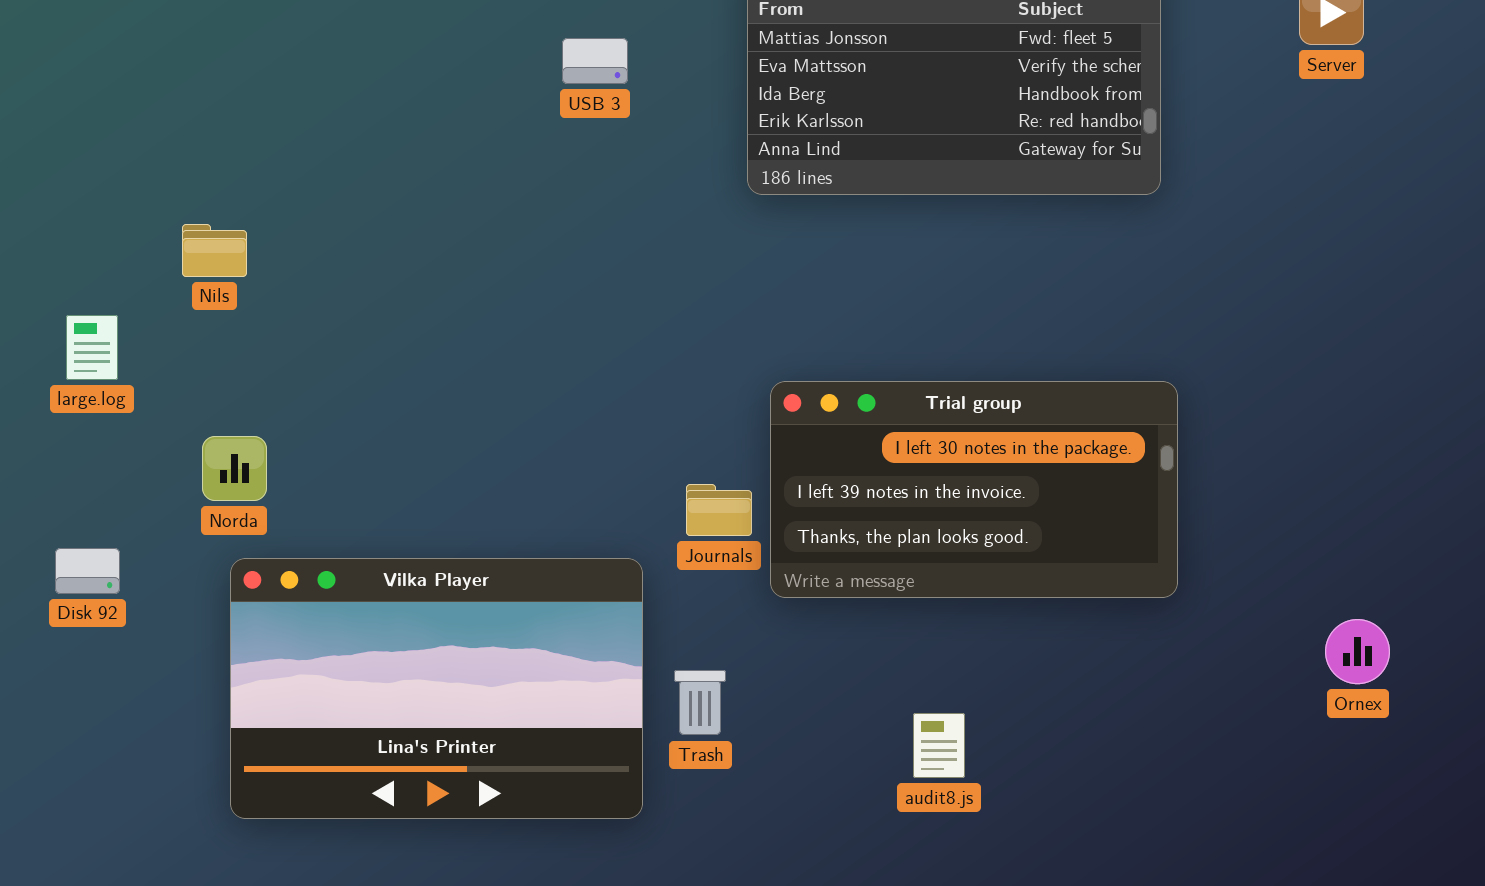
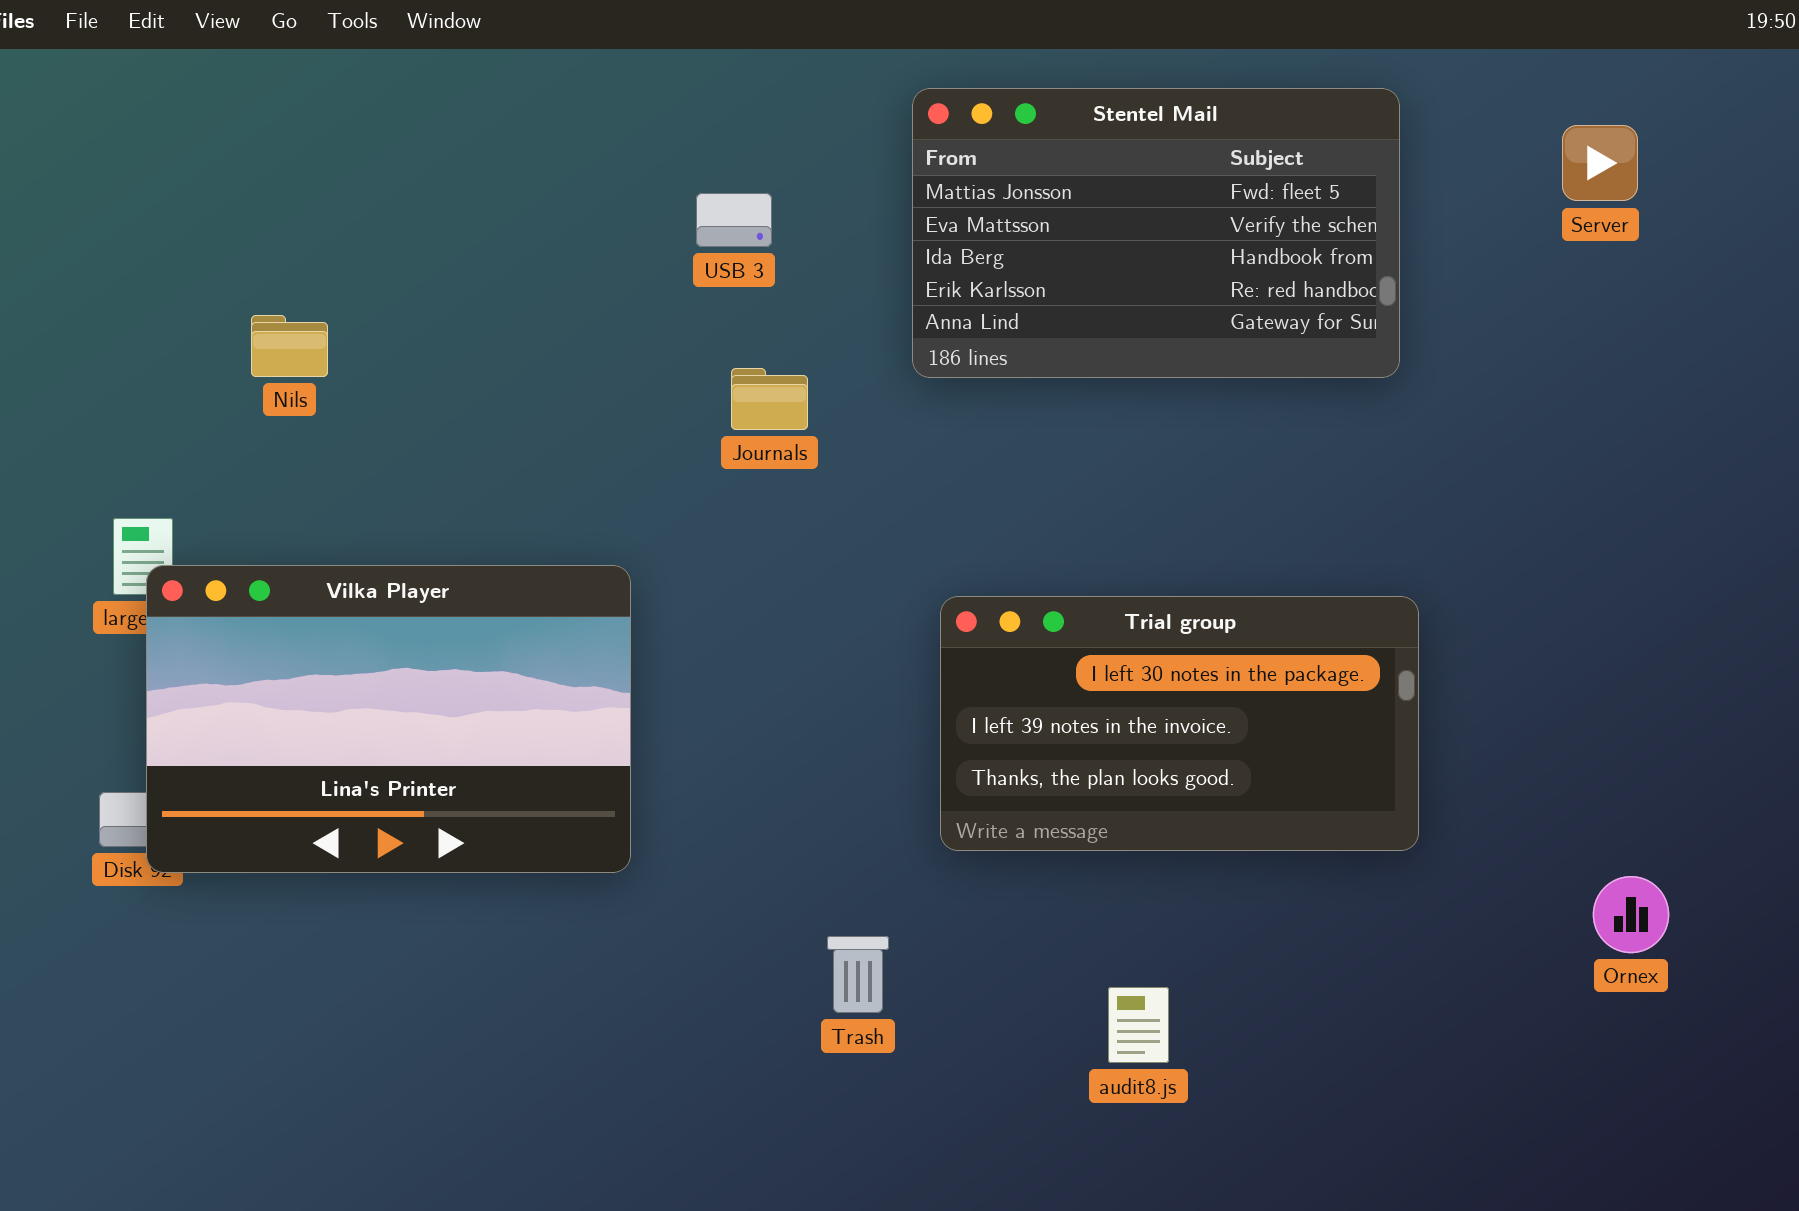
Nils: [182,224,247,277] -> [251,315,328,377], moved
Journals: [686,484,752,536] -> [731,368,808,430], moved
Vilka Player: [230,558,643,819] -> [146,565,631,873], moved

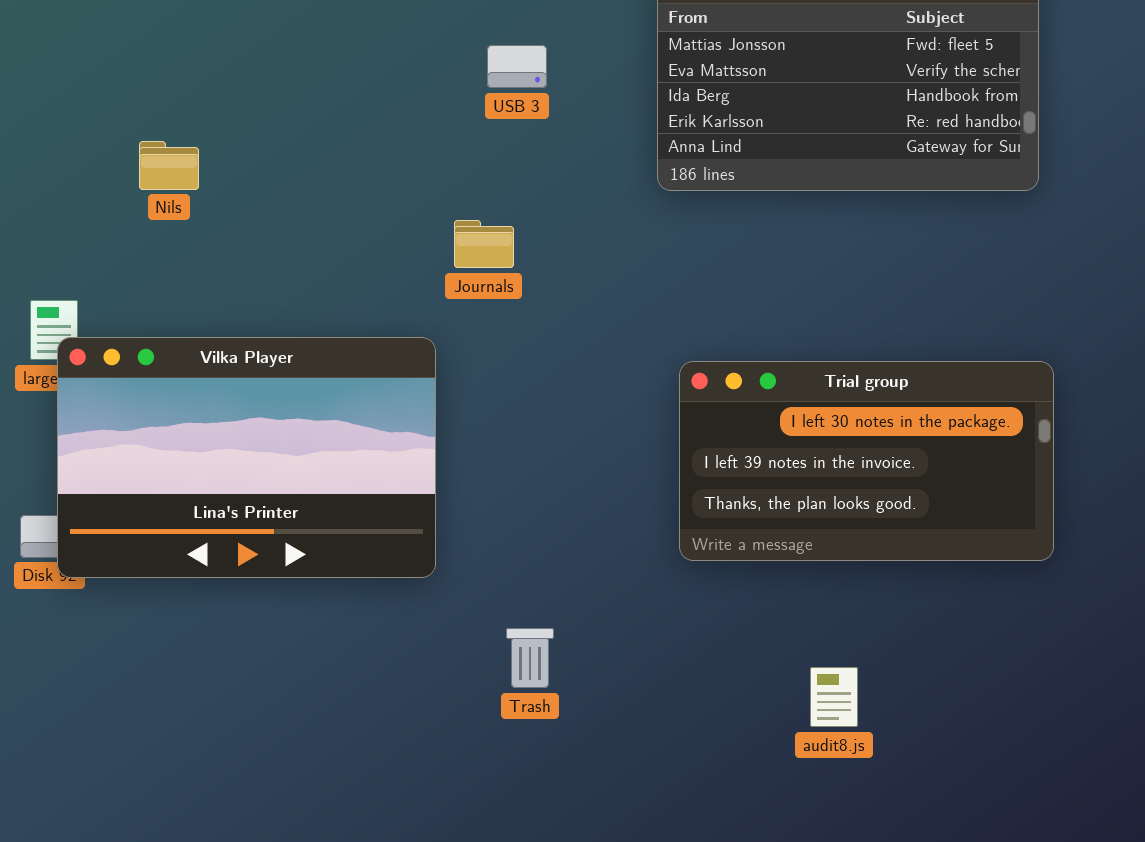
Journals: [731,368,808,430] -> [454,220,514,268], moved
Trash: [827,936,889,1013] -> [506,628,554,688], moved

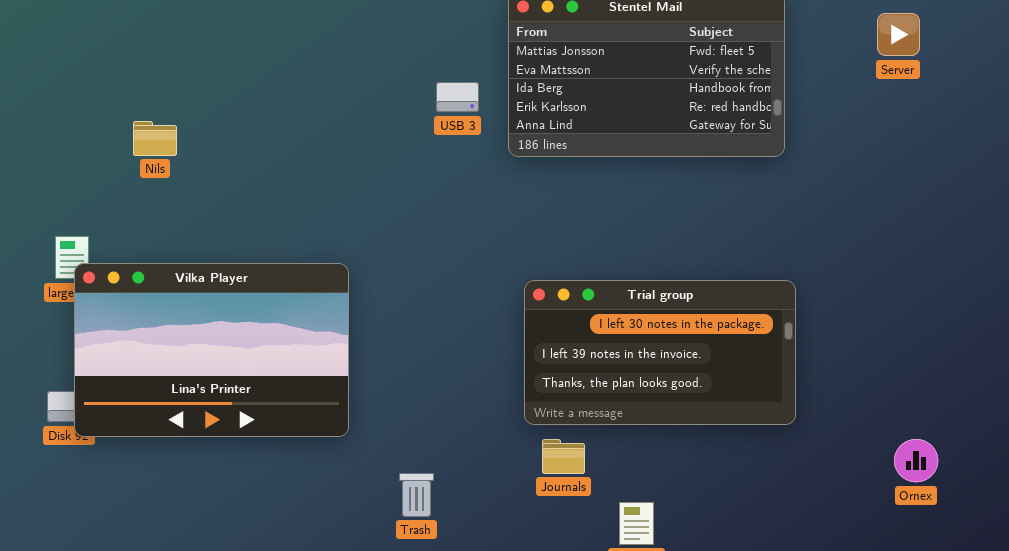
USB 3: [487,45,547,88] -> [436,82,479,112], moved
Journals: [454,220,514,268] -> [542,439,585,474], moved

